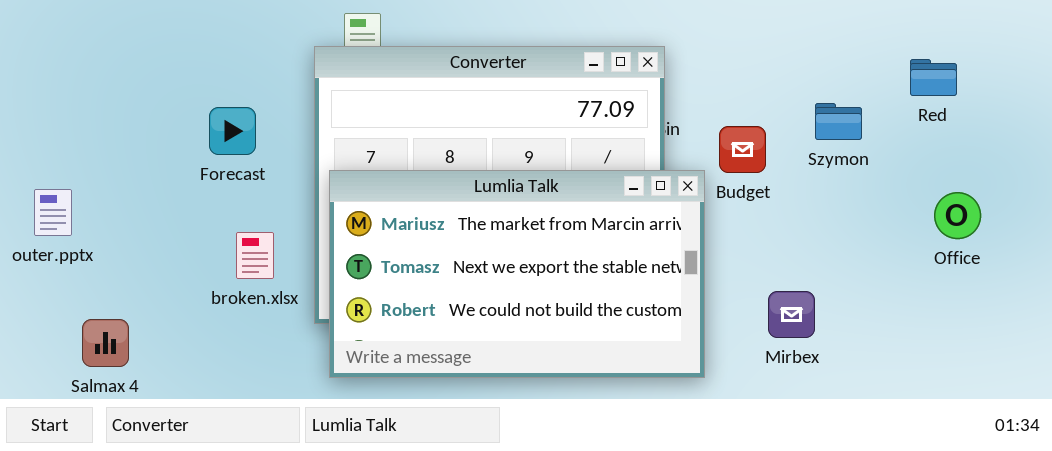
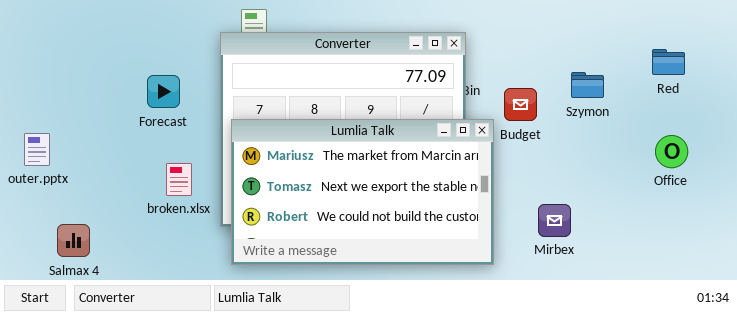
Red: [910,59,957,96] -> [652,49,685,75], moved

